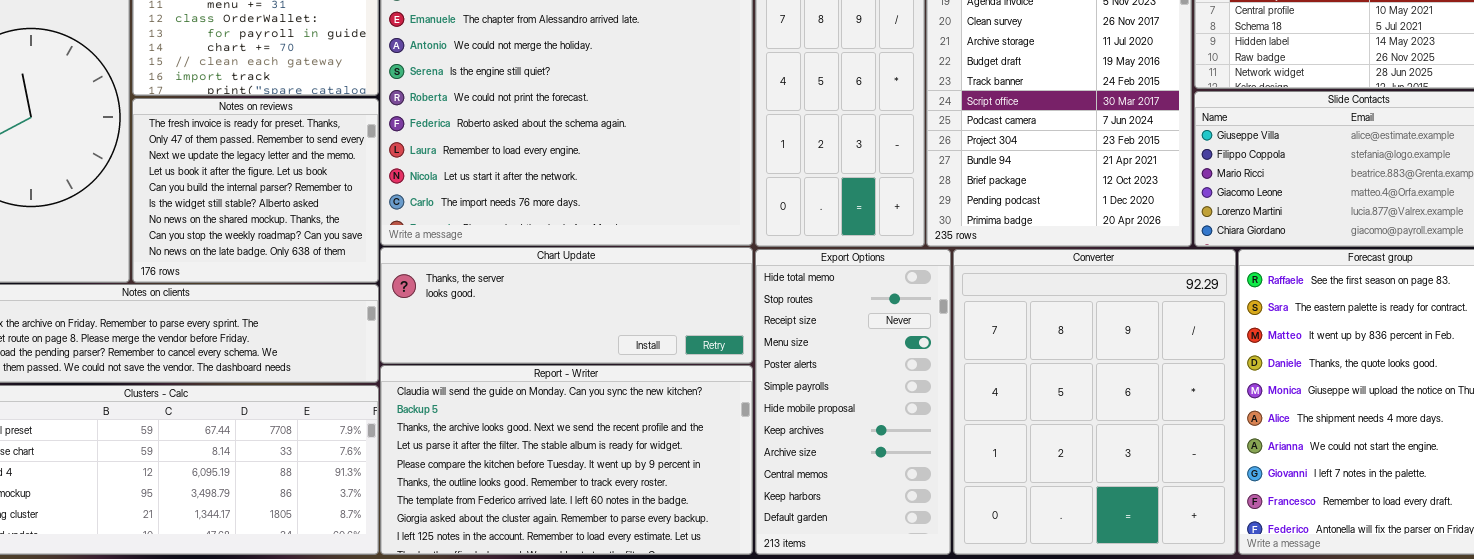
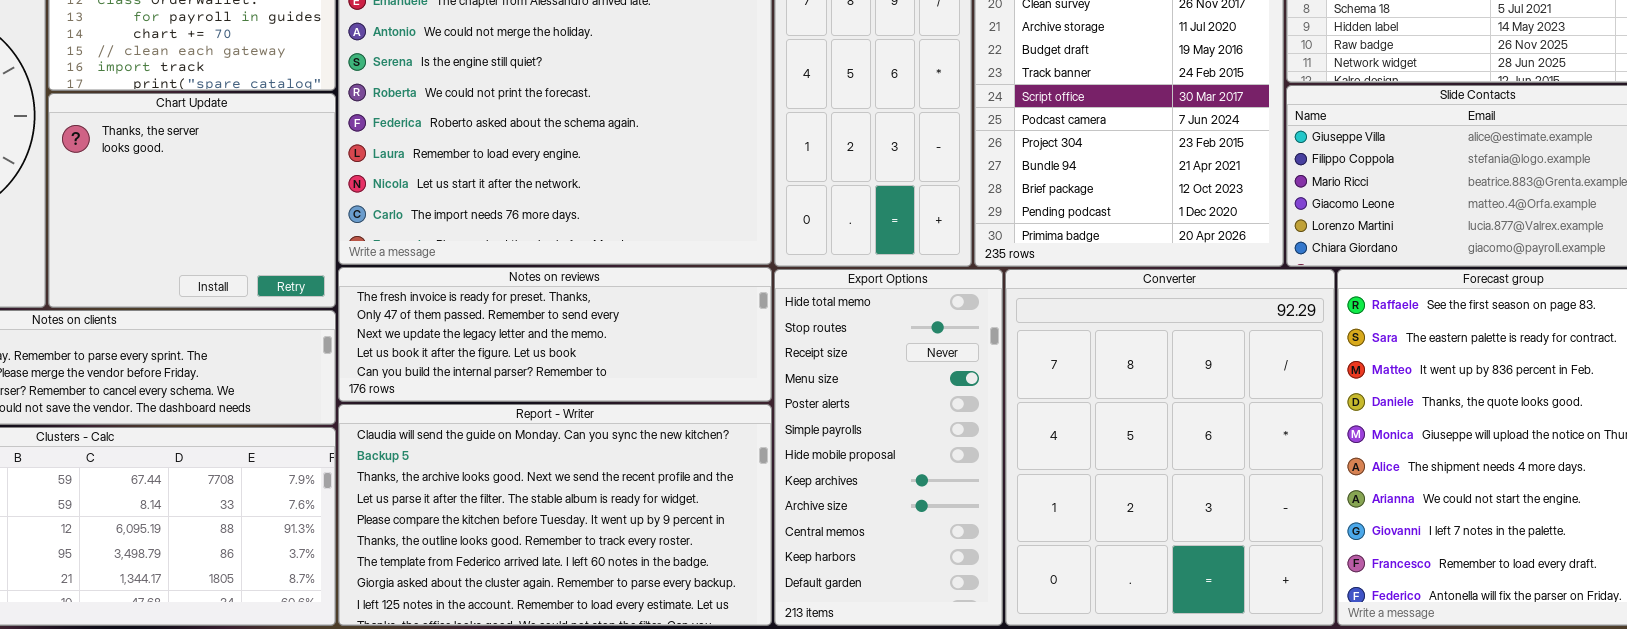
Notes on reviews: [132,98,379,283] -> [338,267,772,402], moved, resized
Chart Update: [380,247,753,364] -> [48,93,336,308], moved, resized

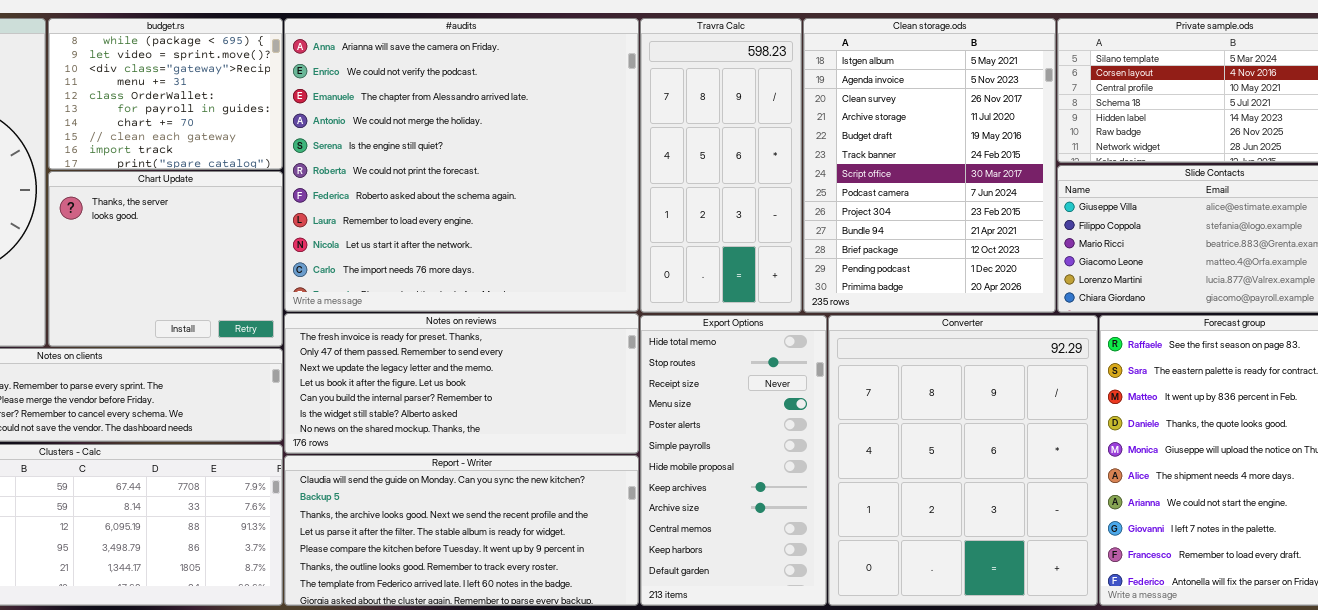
Notes on reviews: [338,267,772,402] -> [284,313,639,454], resized
Report - Writer: [338,404,772,626] -> [284,455,639,606], resized

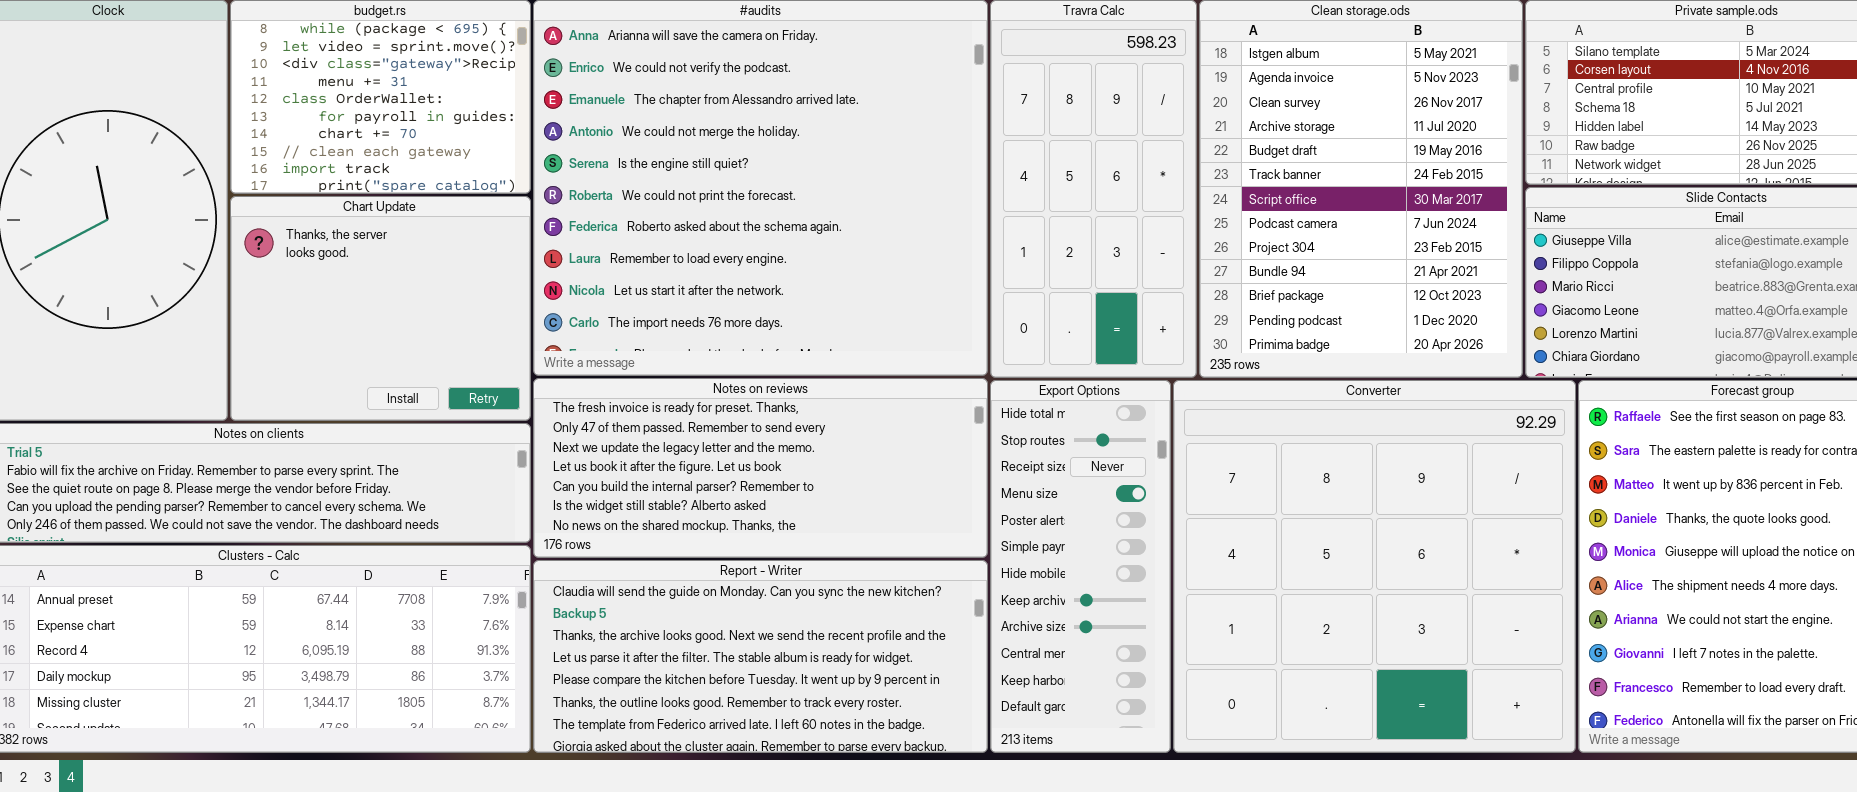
Export Options: [640,315,827,606] -> [990,380,1171,753], resized
Converter: [828,315,1098,606] -> [1173,380,1576,753], resized

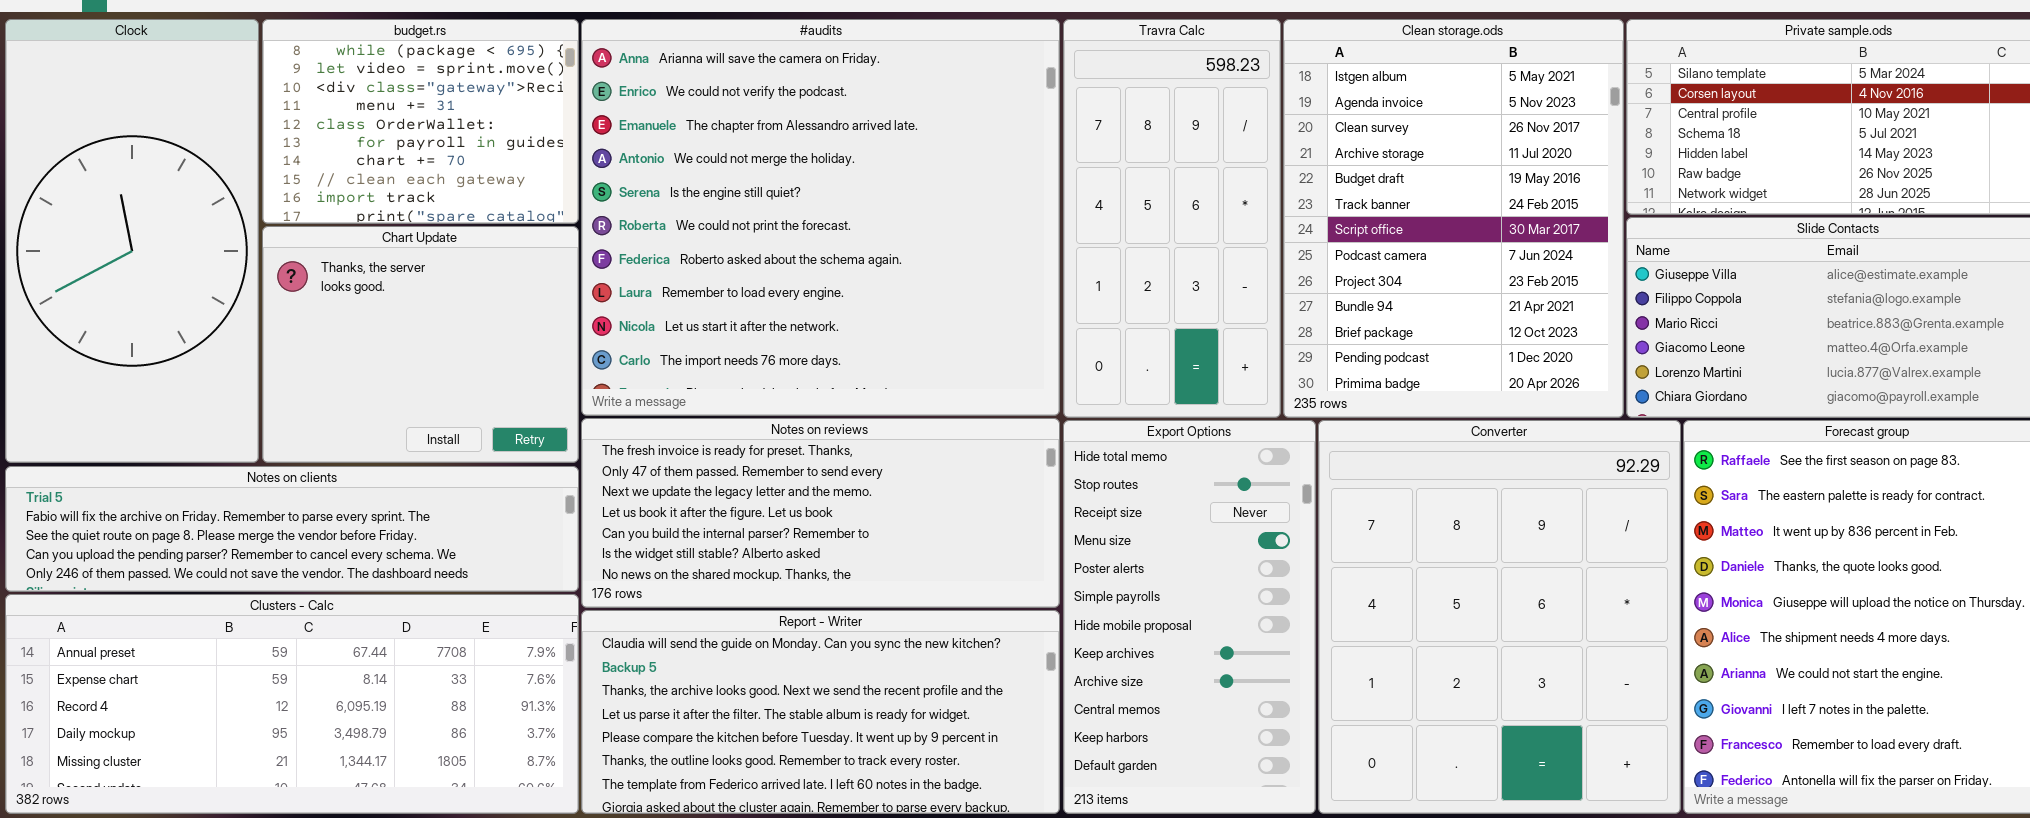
Export Options: [990,380,1171,753] -> [1063,420,1316,814], resized
Converter: [1173,380,1576,753] -> [1318,420,1681,814], resized

